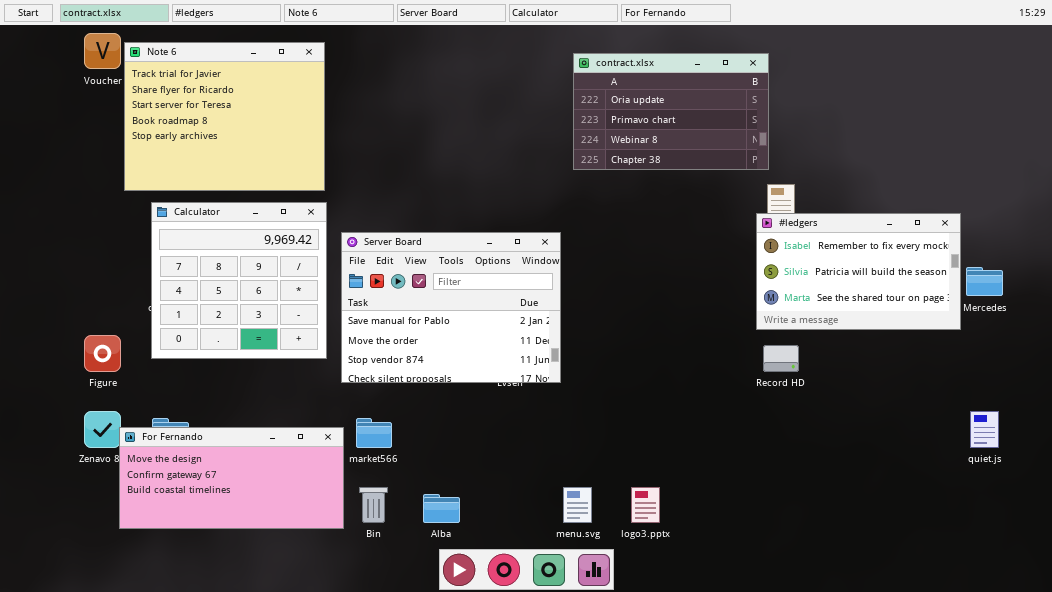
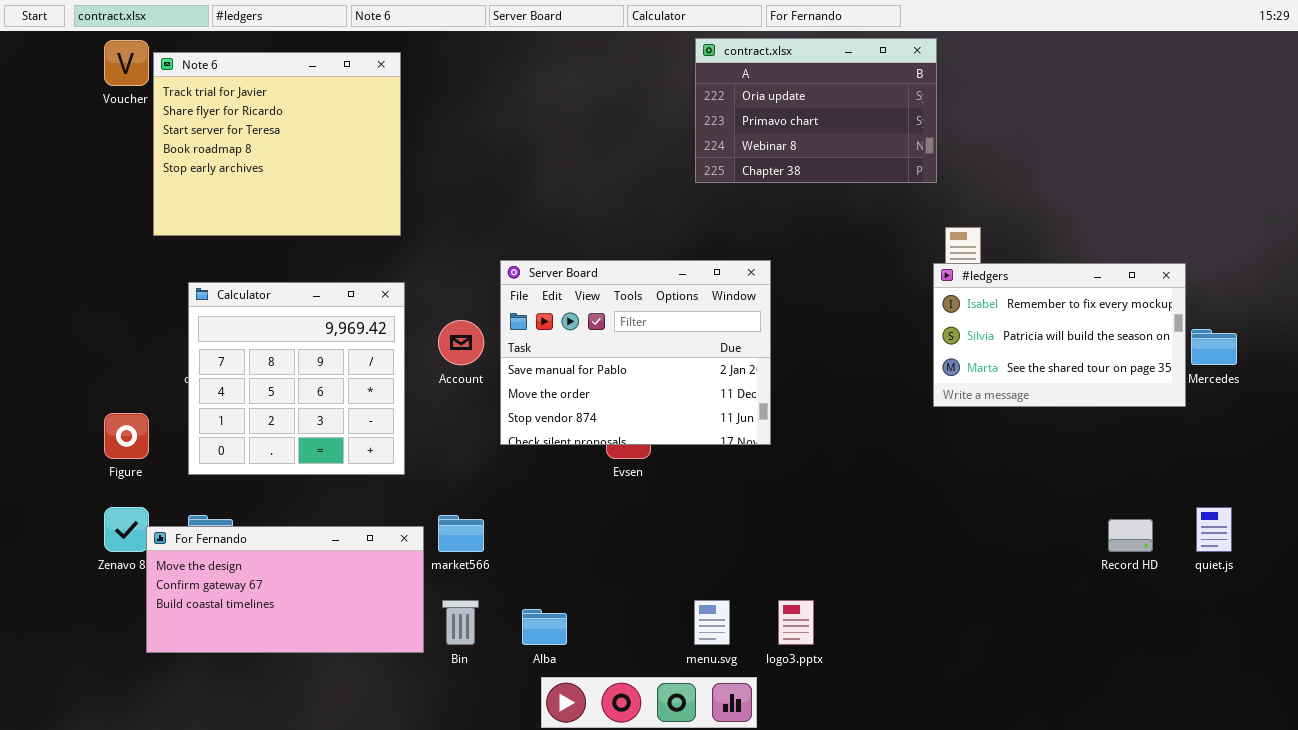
contract.xlsx: [573,53,769,170] -> [695,38,937,183], moved
Calculator: [151,202,327,359] -> [188,282,405,475], moved
Server Board: [341,232,561,383] -> [500,260,771,445], moved
Record HD: [763,345,799,372] -> [1108,519,1153,552], moved

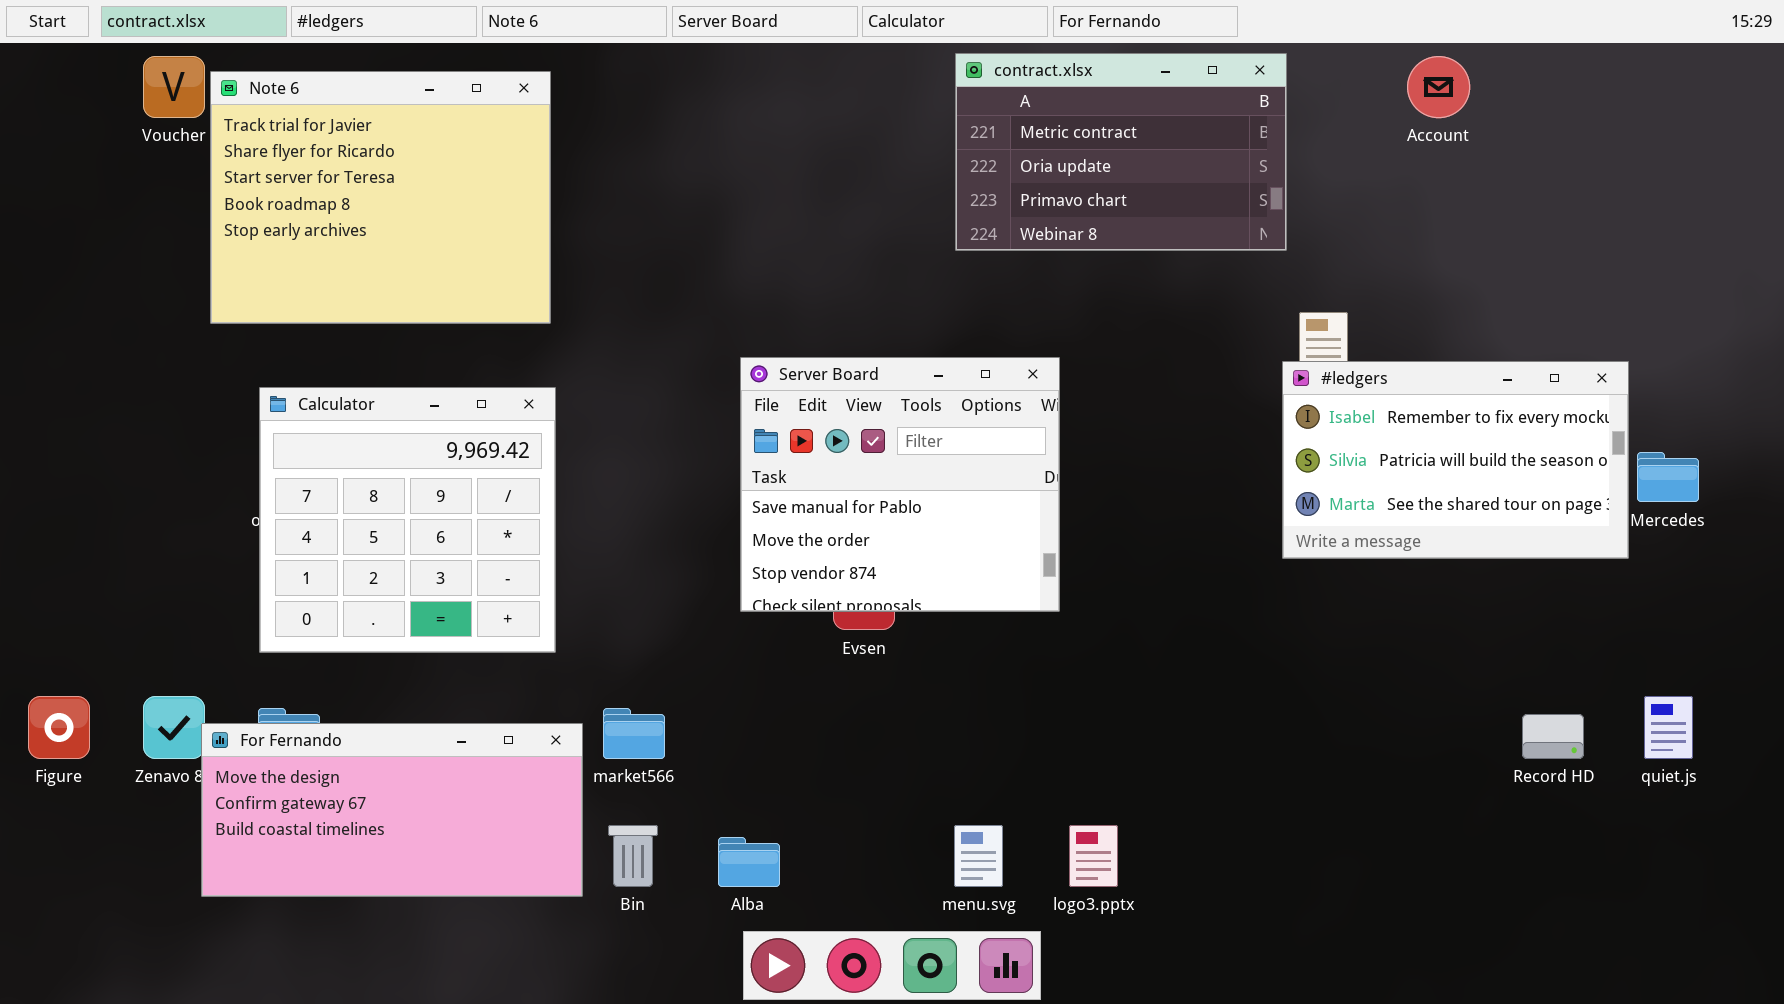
contract.xlsx: [695,38,937,183] -> [955,53,1287,251], scrolled up 1 row
Server Board: [500,260,771,445] -> [740,357,1060,612], resized
Account: [438,320,484,365] -> [1407,56,1470,118], moved
Figure: [104,413,149,459] -> [28,696,90,759], moved

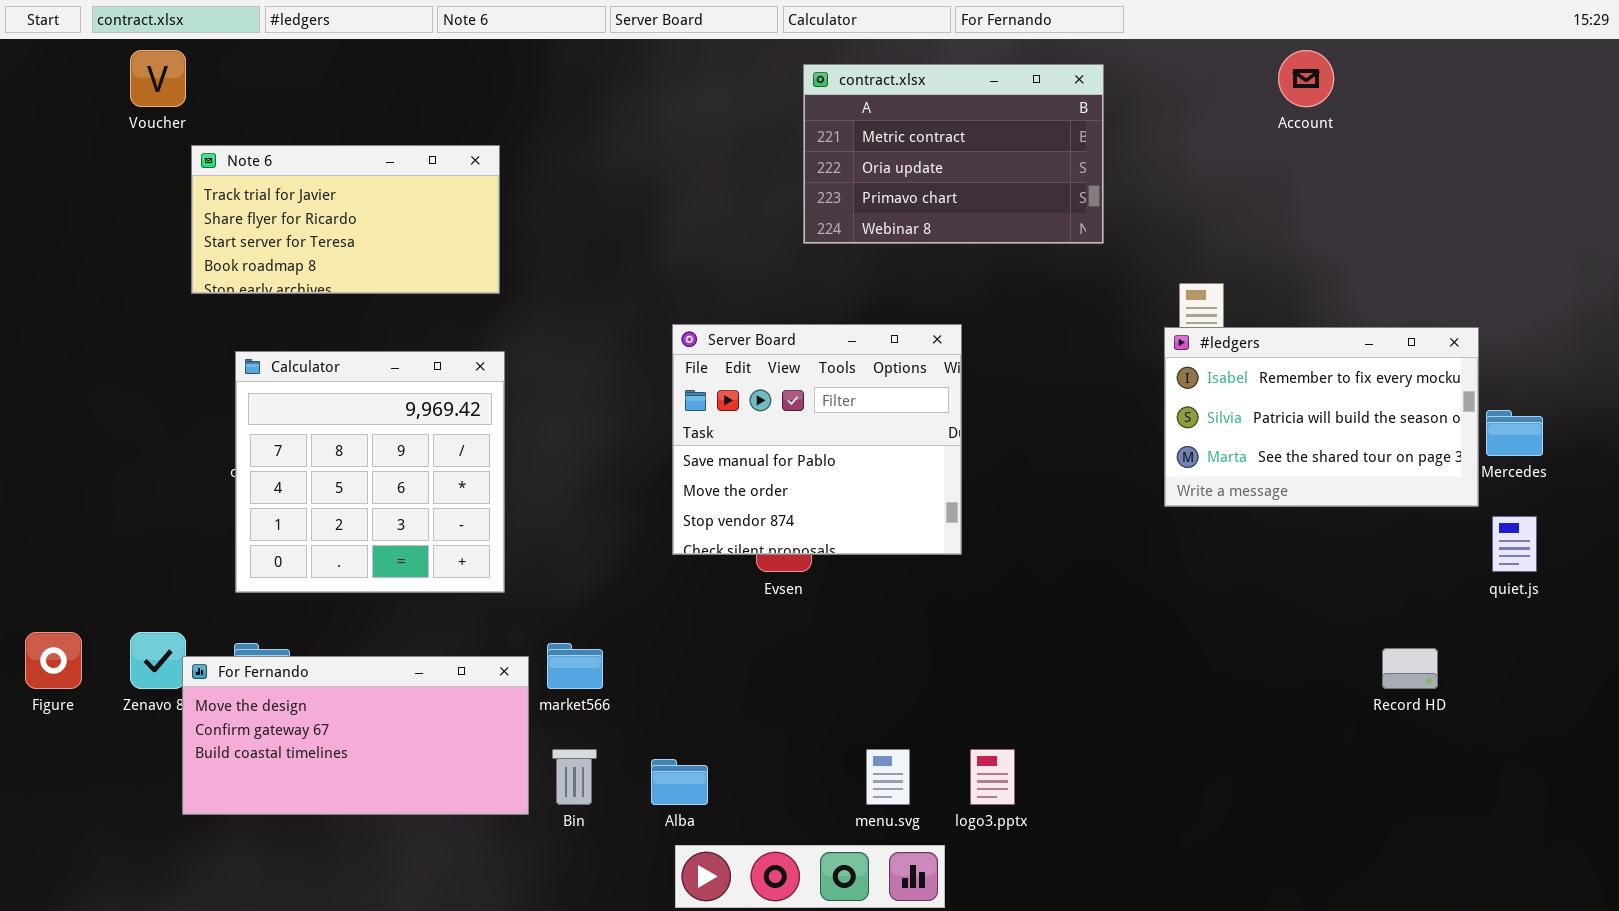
contract.xlsx: [955,53,1287,251] -> [803,64,1104,244], moved
Note 6: [210,71,551,324] -> [191,145,500,294], resized
quiet.js: [1644,696,1693,759] -> [1492,516,1537,572], moved

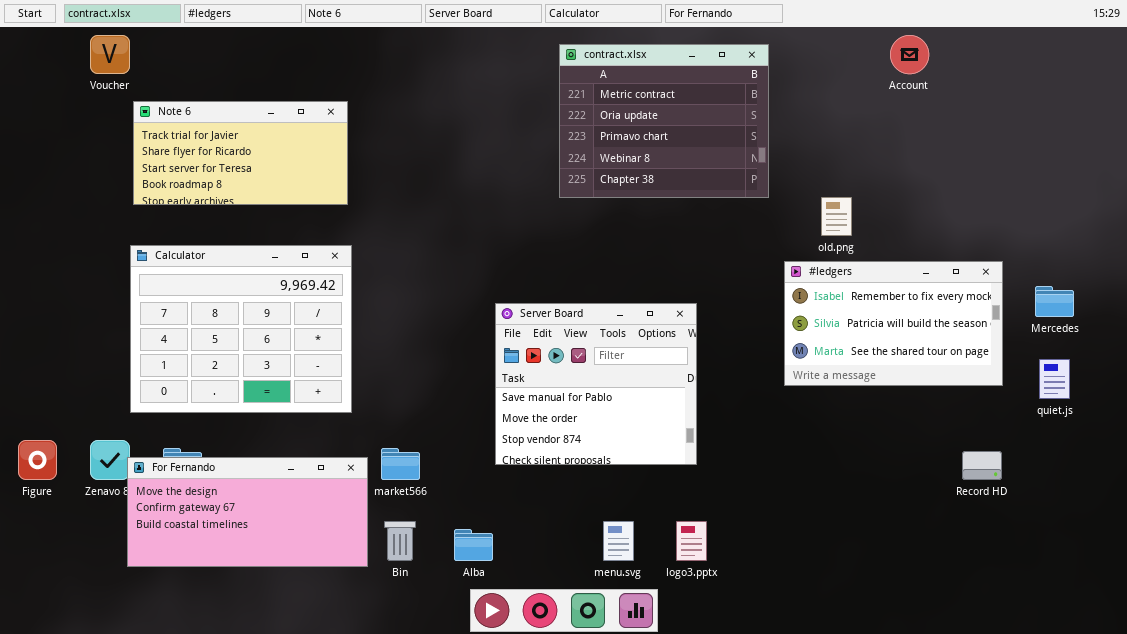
contract.xlsx: [803,64,1104,244] -> [559,44,769,198], resized
Server Board: [672,324,962,555] -> [495,303,697,465], moved
#ledgers: [1164,327,1479,507] -> [784,261,1003,386], moved
Calculator: [235,351,505,593] -> [130,245,352,413], resized

